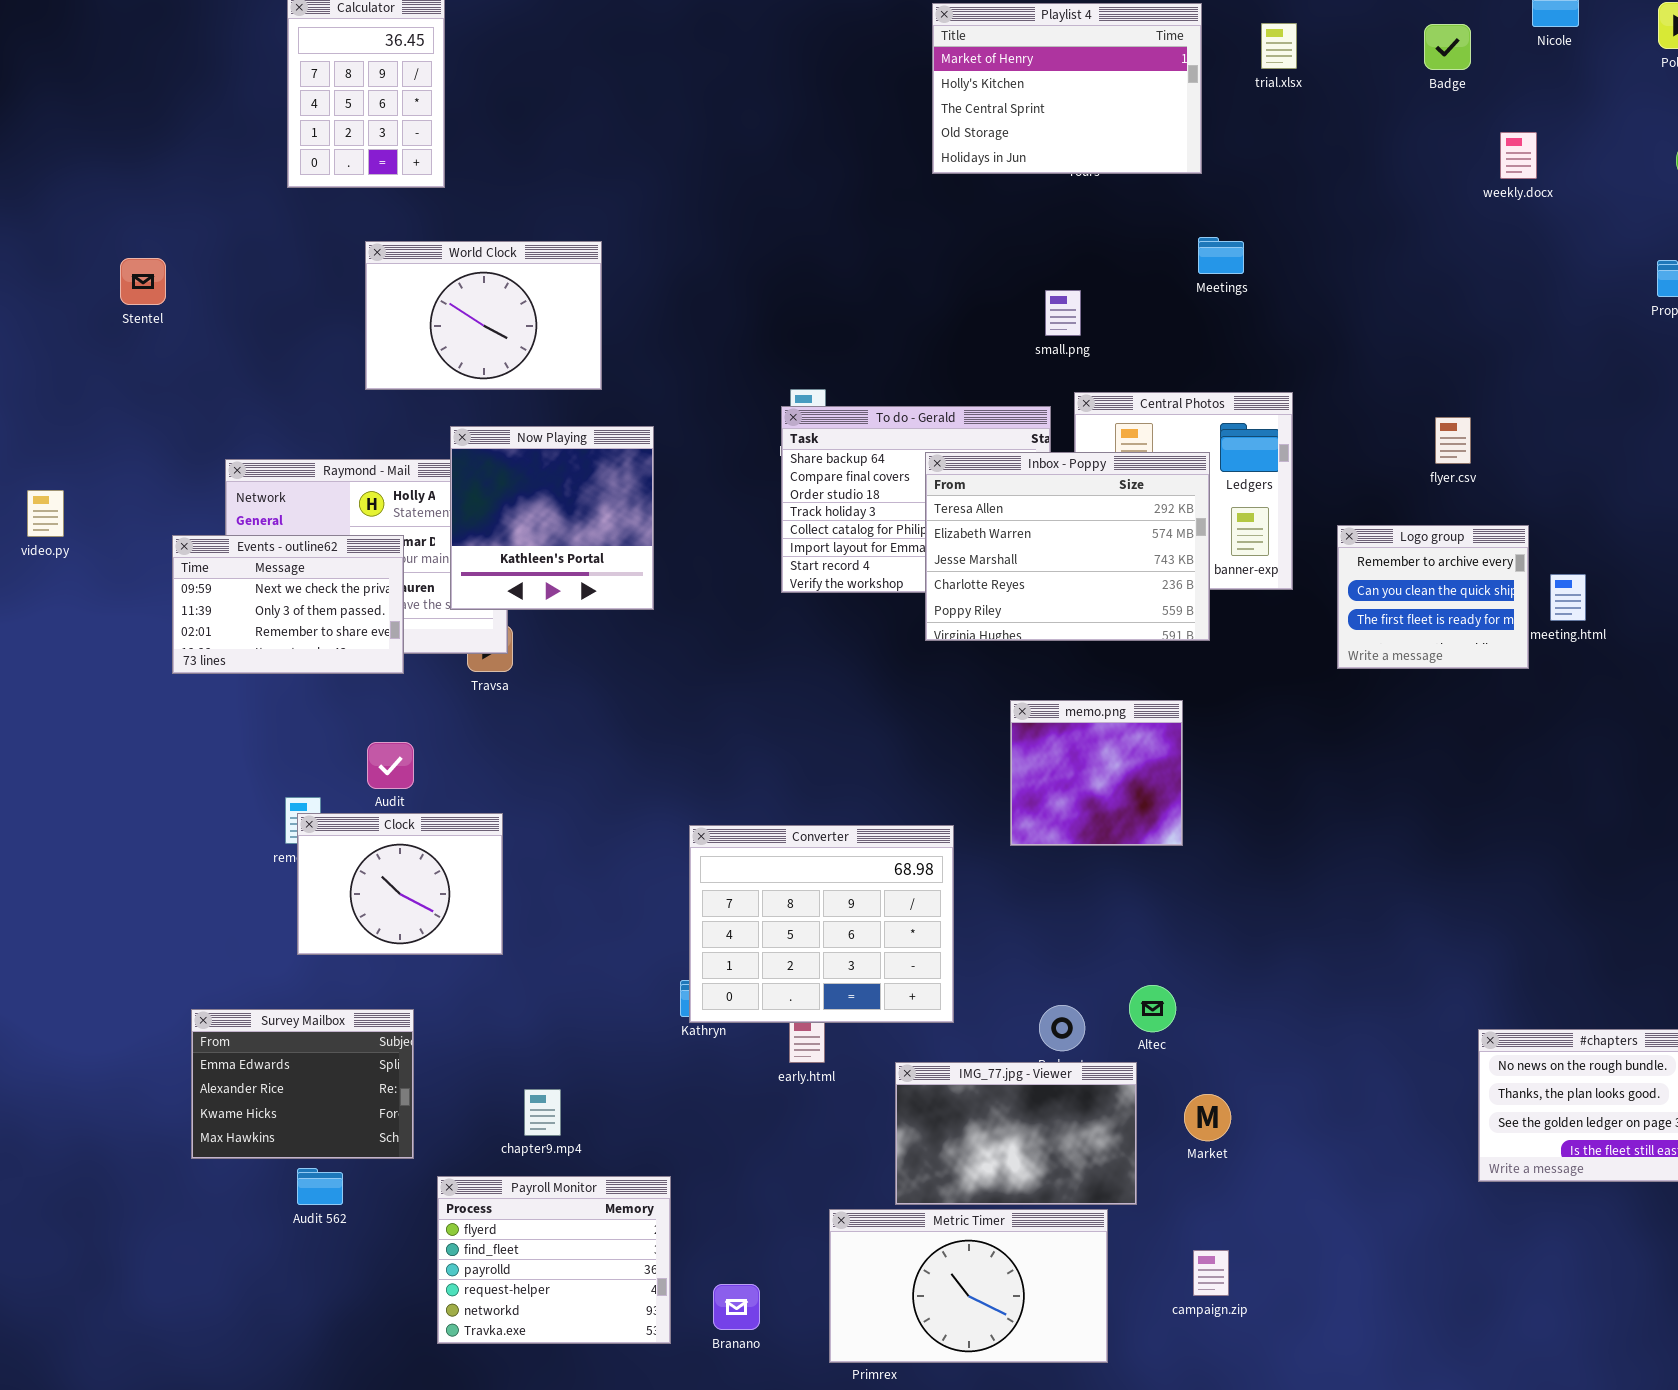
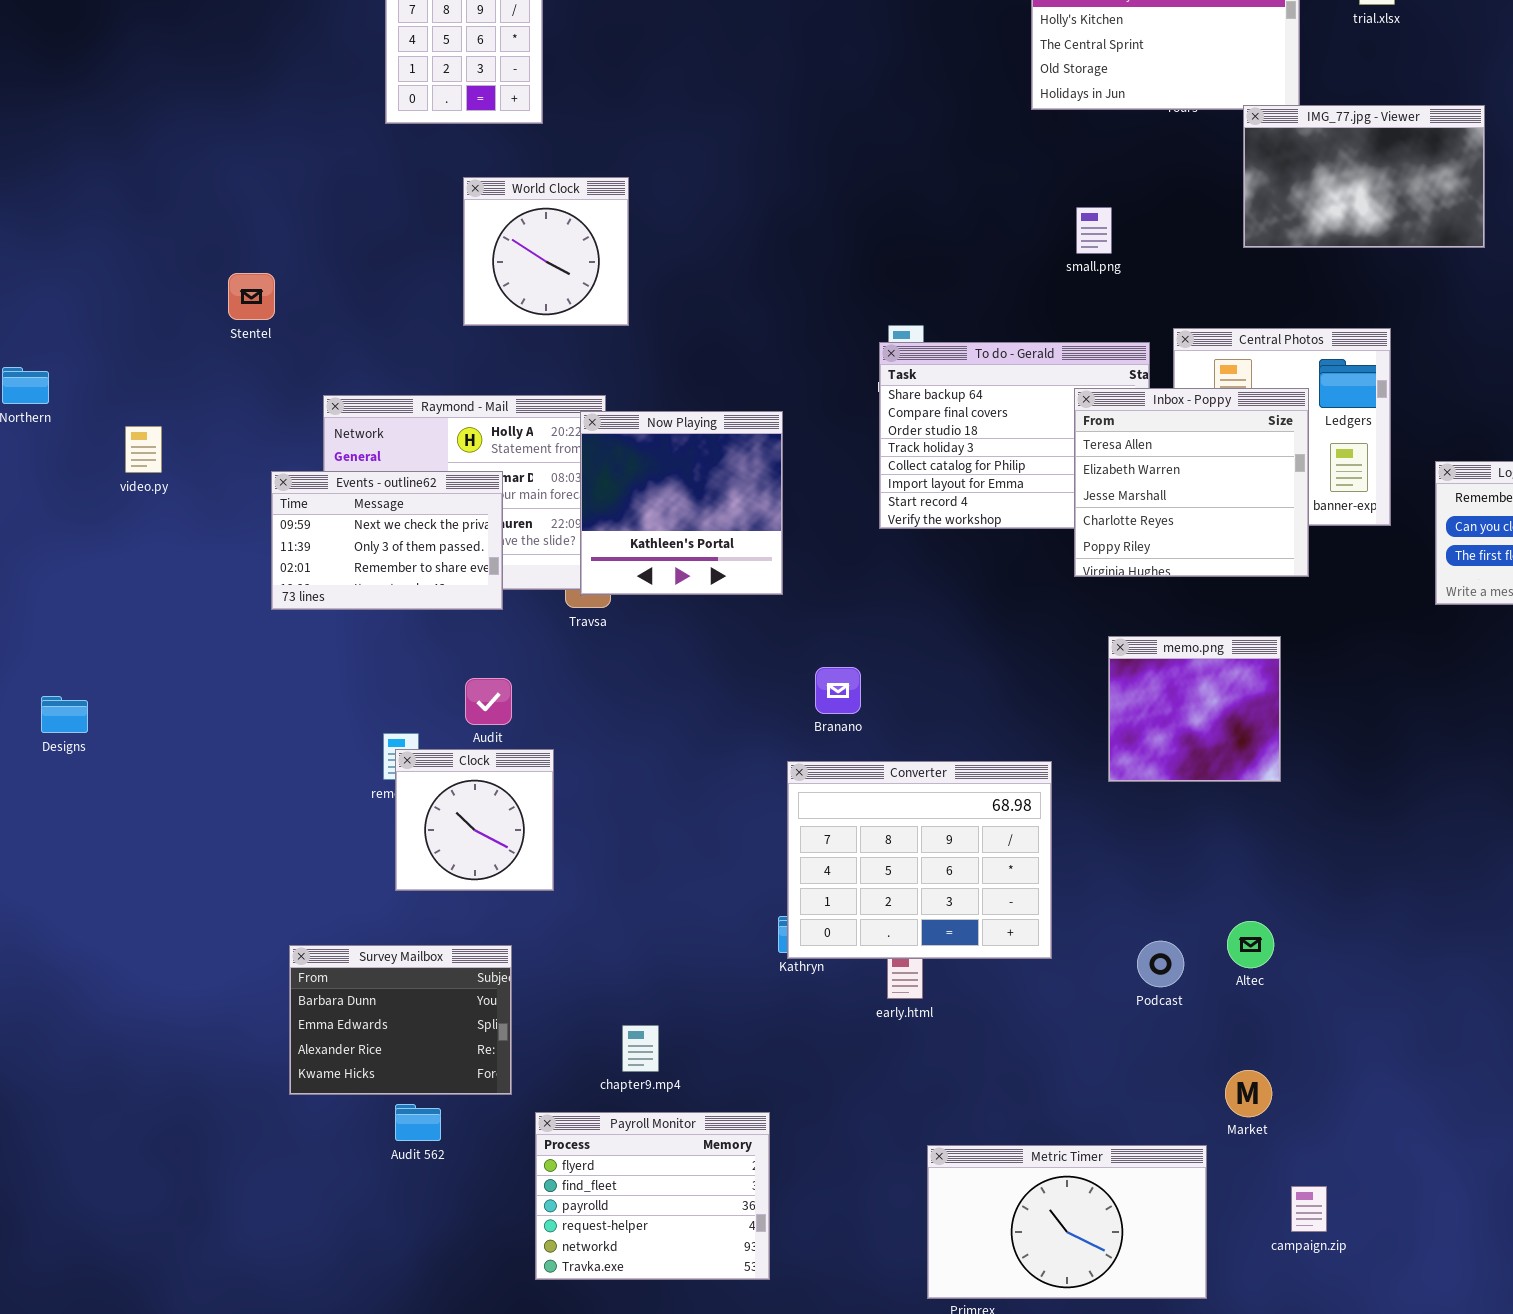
World Clock: [365,241,602,390] -> [463,177,629,326], resized
Stentel: [120,258,166,305] -> [228,273,275,320], moved
small.png: [1045,290,1081,336] -> [1076,207,1112,254], moved
Now Playing: [450,426,654,610] -> [580,411,783,595], moved
Inbox - Poppy: [925,452,1210,641] -> [1074,388,1309,577], resized
Clock: [297,813,503,955] -> [395,749,554,891], resized
Survey Mailbox: [191,1009,414,1159] -> [289,945,512,1095], scrolled up 1 row
IMG_77.jpg - Viewer: [895,1062,1137,1205] -> [1243,105,1485,248], moved
Market: [1184,1094,1231,1141] -> [1225,1070,1272,1117], moved
Branano: [713,1284,760,1330] -> [815,667,861,714], moved

